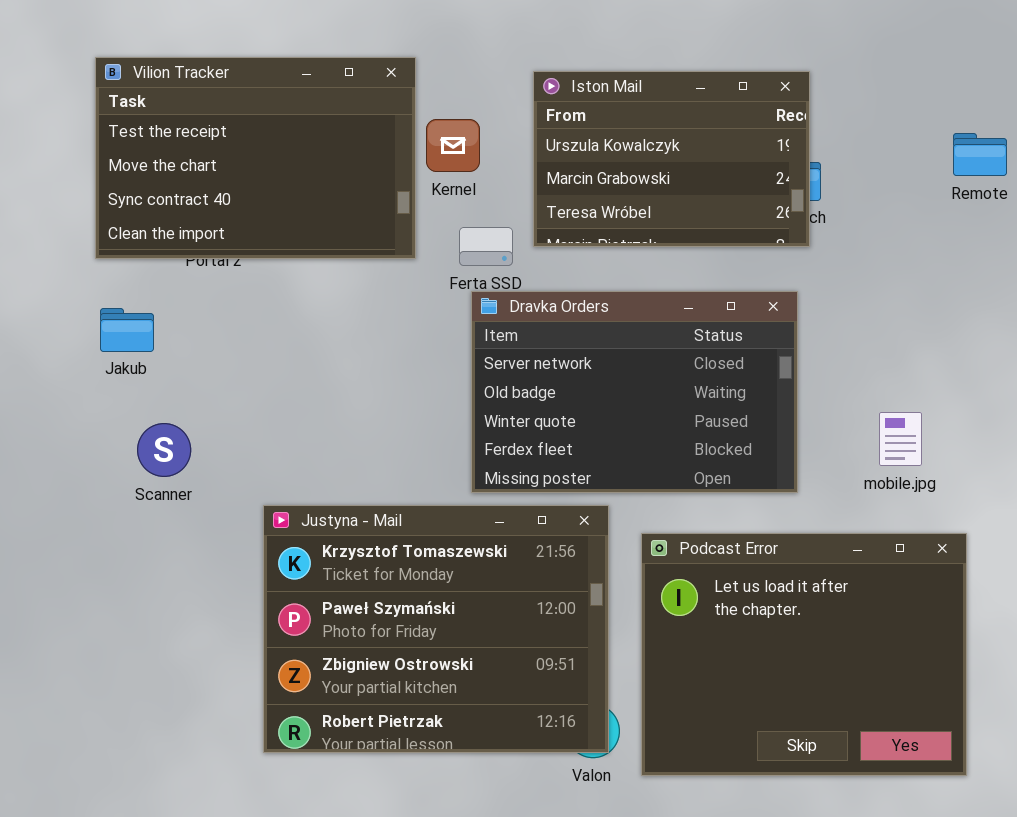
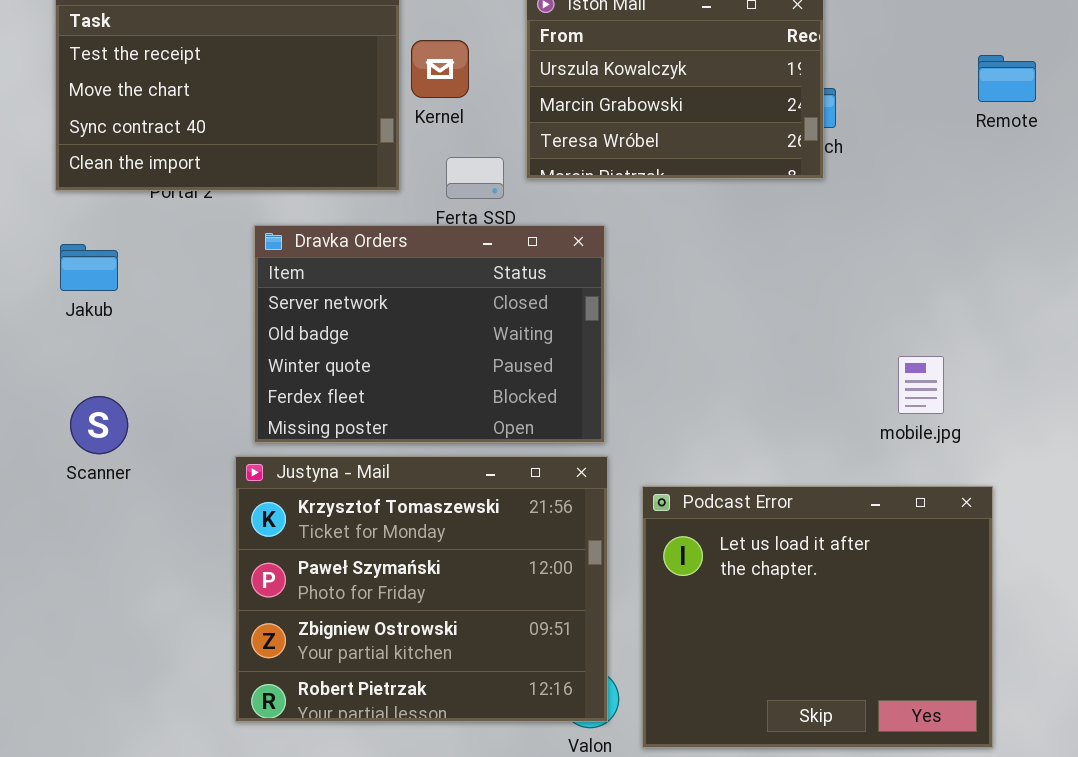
Dravka Orders: [471,291,798,493] -> [254,225,605,443], moved
Scanner: [137,423,191,477] -> [70,396,128,454], moved

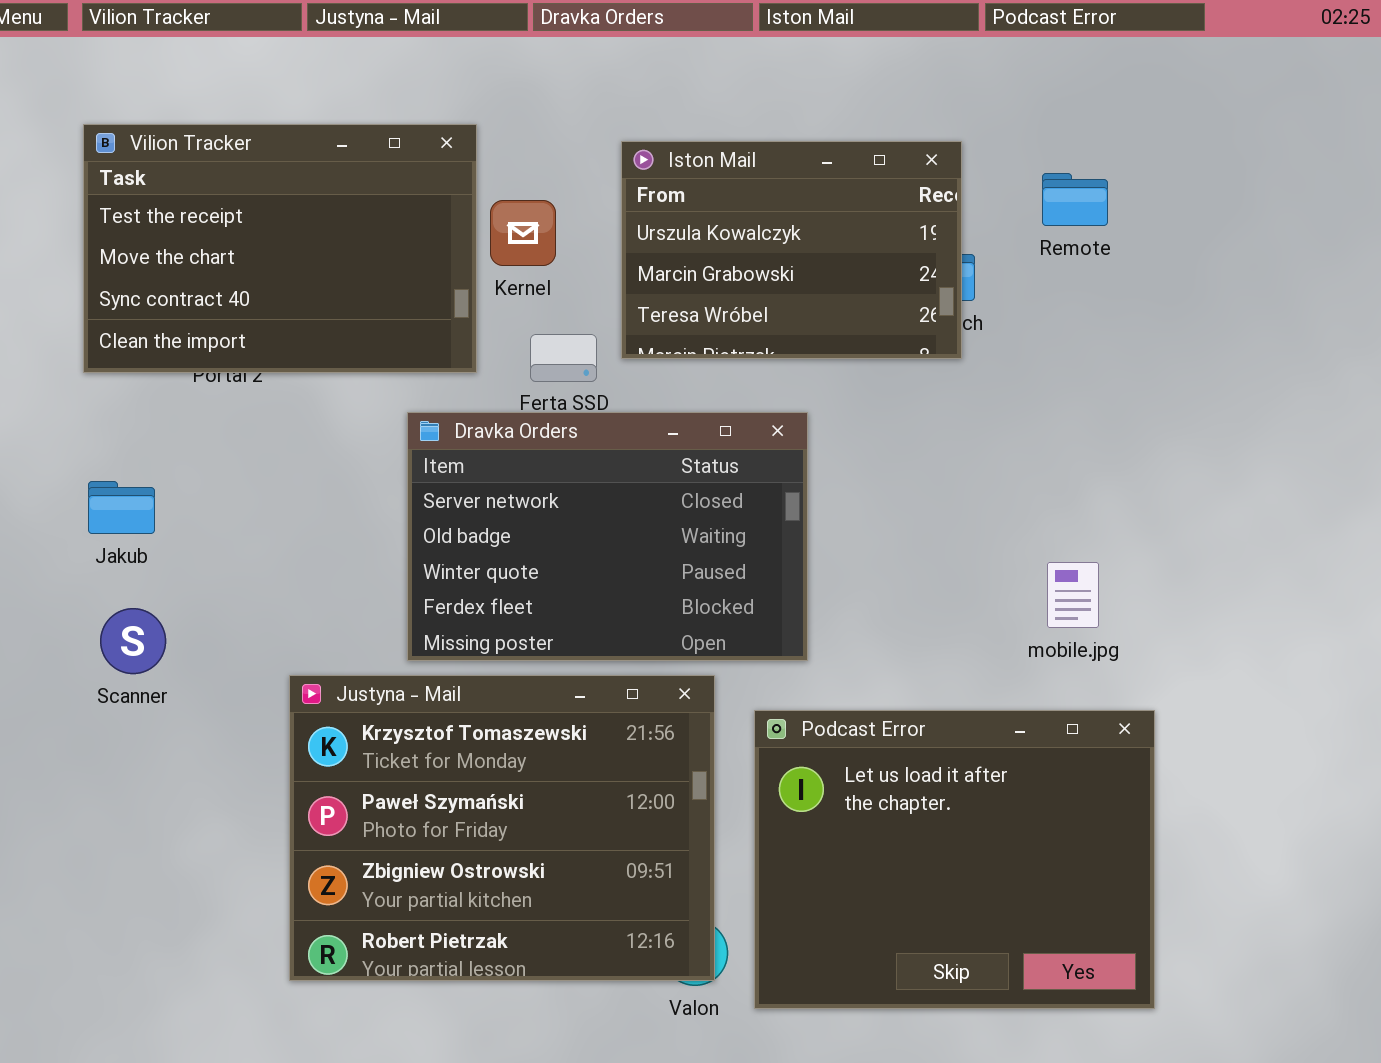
Remote: [978,55,1036,102] -> [1042,173,1108,226], moved
Dravka Orders: [254,225,605,443] -> [407,412,808,661], moved
Jakub: [60,244,118,291] -> [88,481,155,534], moved

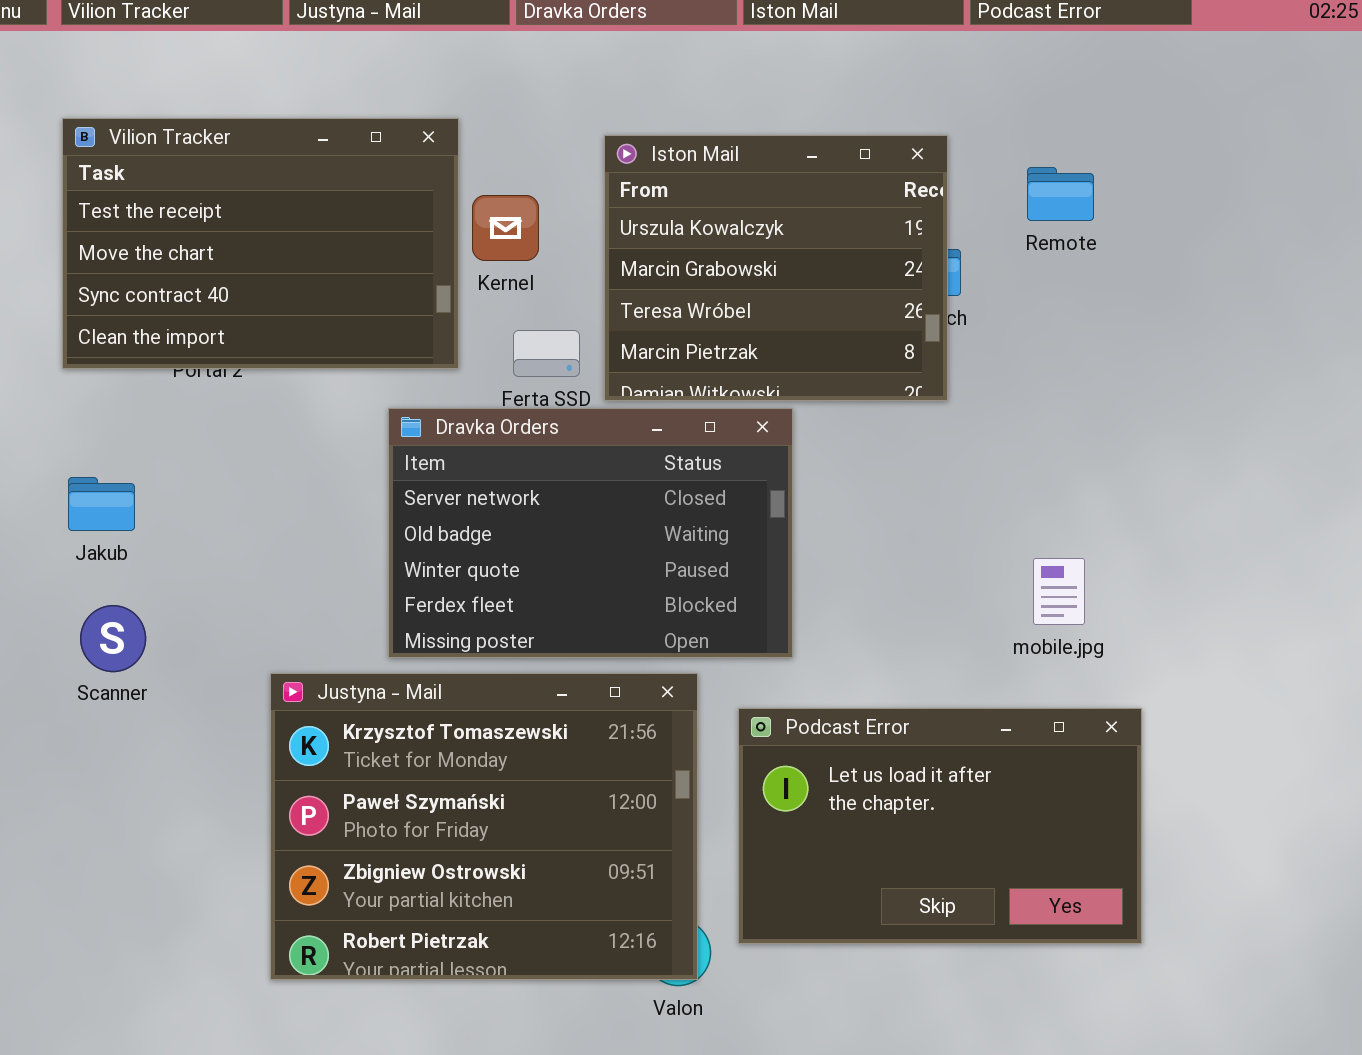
Iston Mail: [621,141,962,359] -> [604,135,948,401], resized
Podcast Error: [754,710,1155,1009] -> [738,708,1142,944], resized

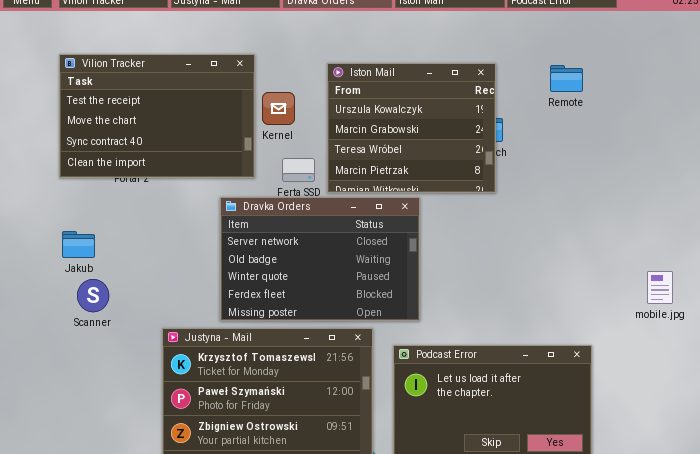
Remote: [1027,167,1094,221] -> [550,65,583,92], moved
mobile.jpg: [1033,558,1085,625] -> [647,271,673,304], moved
Scanner: [80,605,146,672] -> [77,279,109,312], moved

